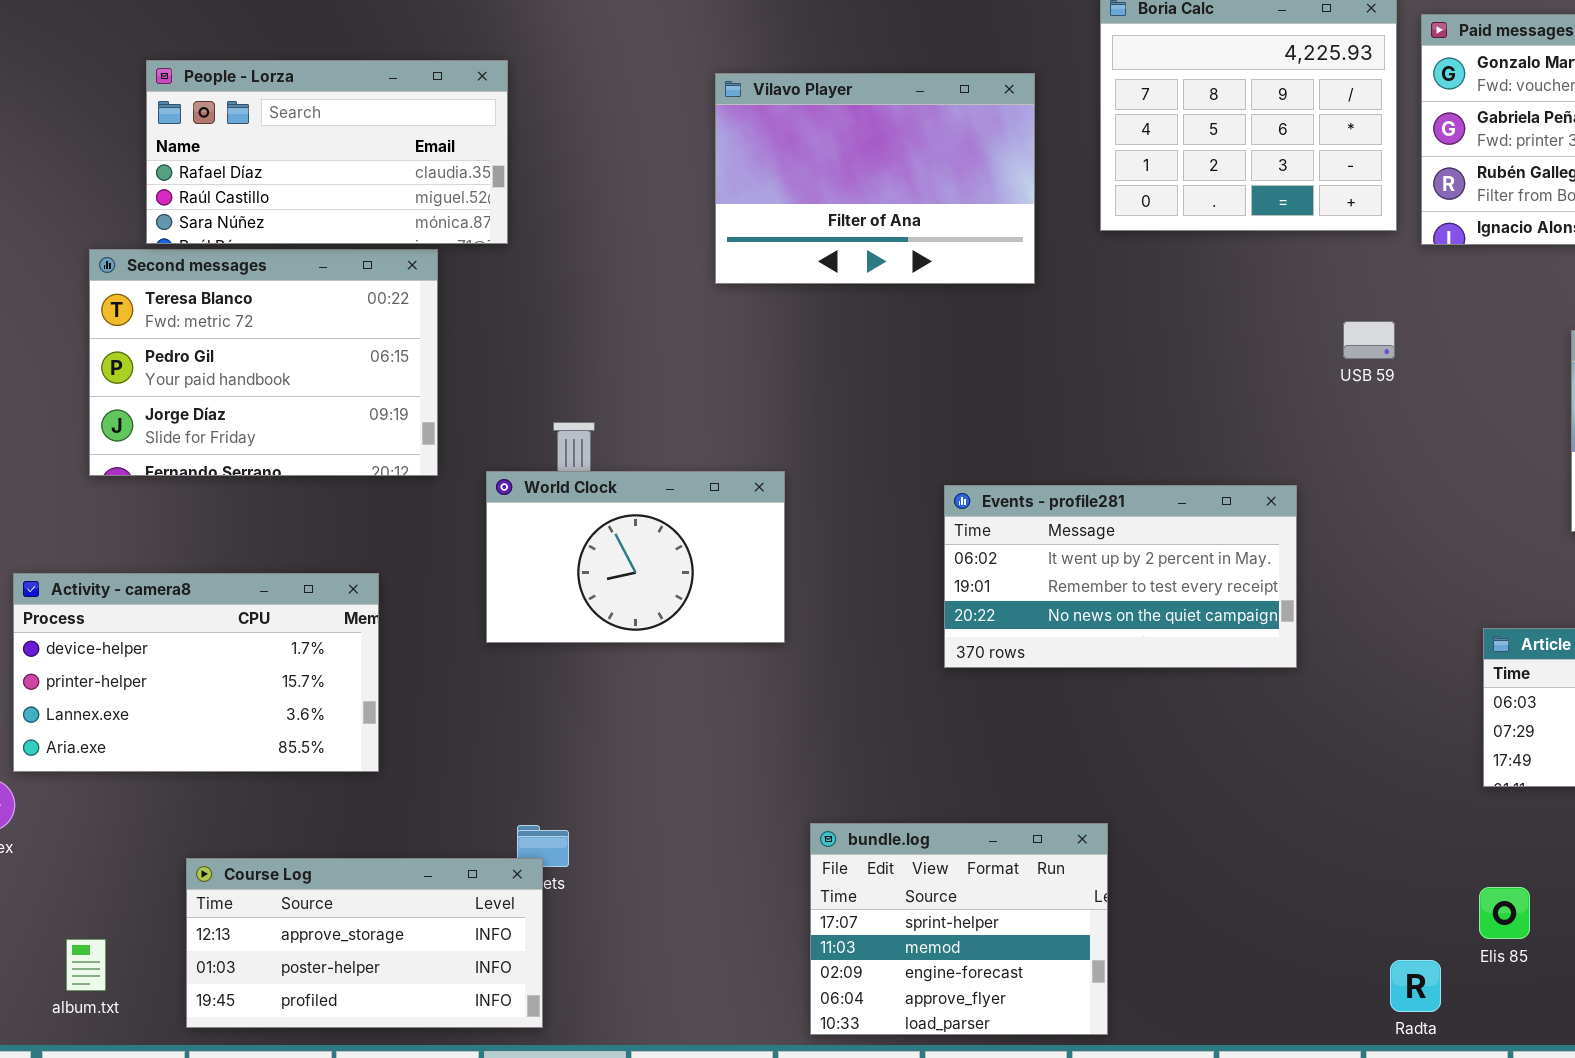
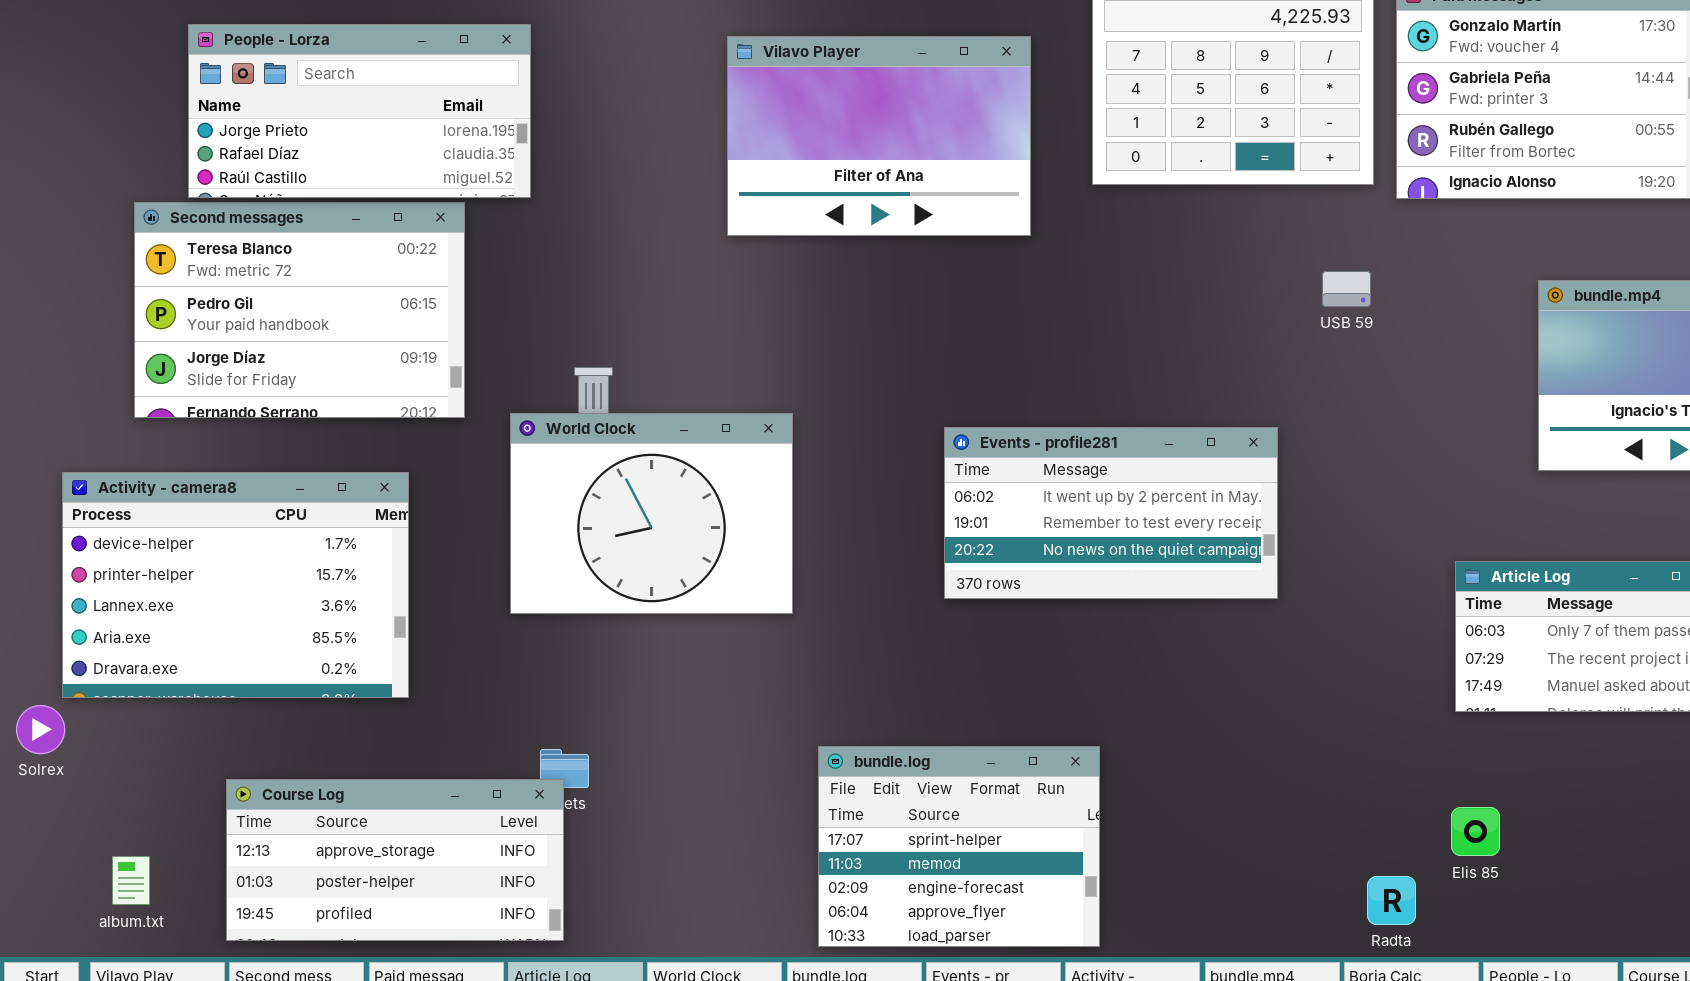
People - Lorza: [146,60,508,244] -> [188,24,531,198], scrolled up 1 row
World Clock: [486,471,785,643] -> [510,413,793,614], resized
Activity - camera8: [13,573,379,772] -> [62,472,409,698], resized

